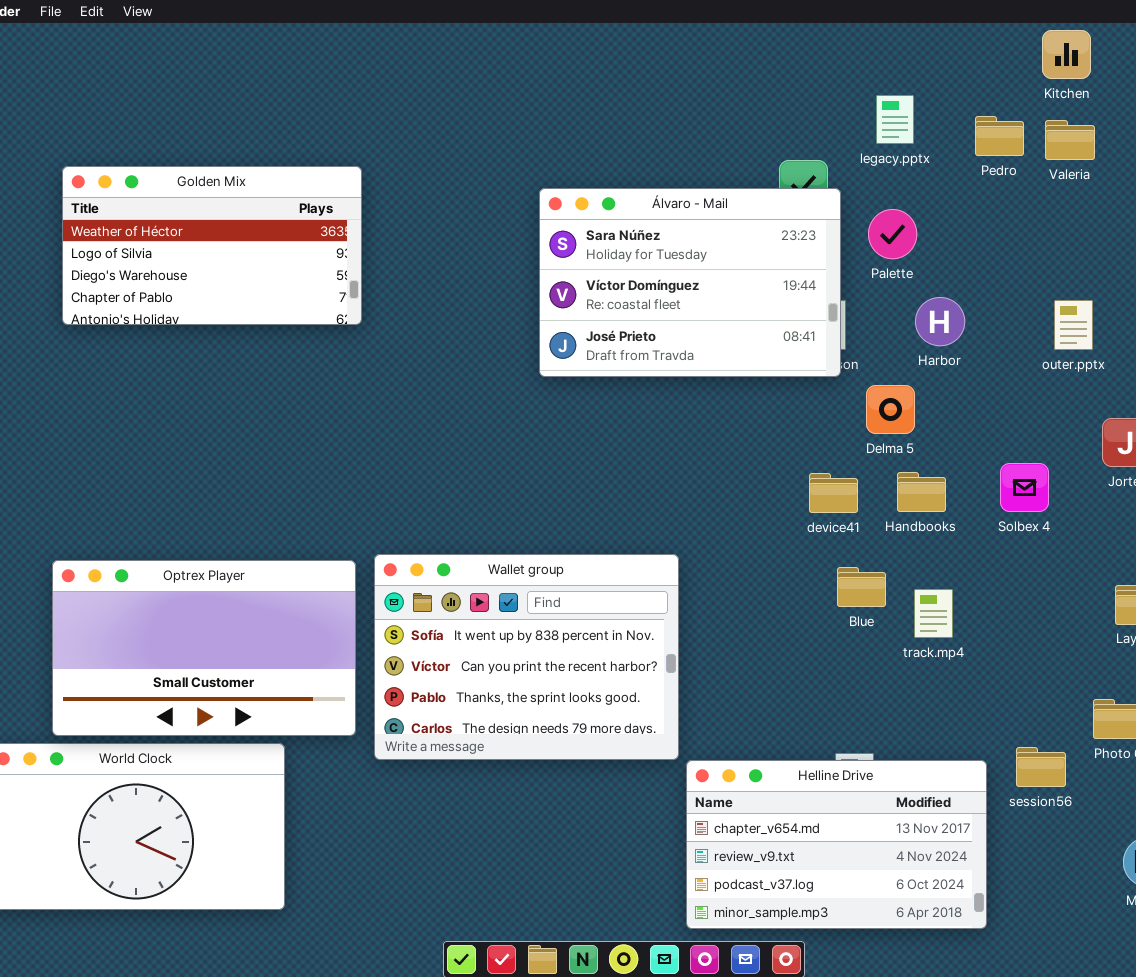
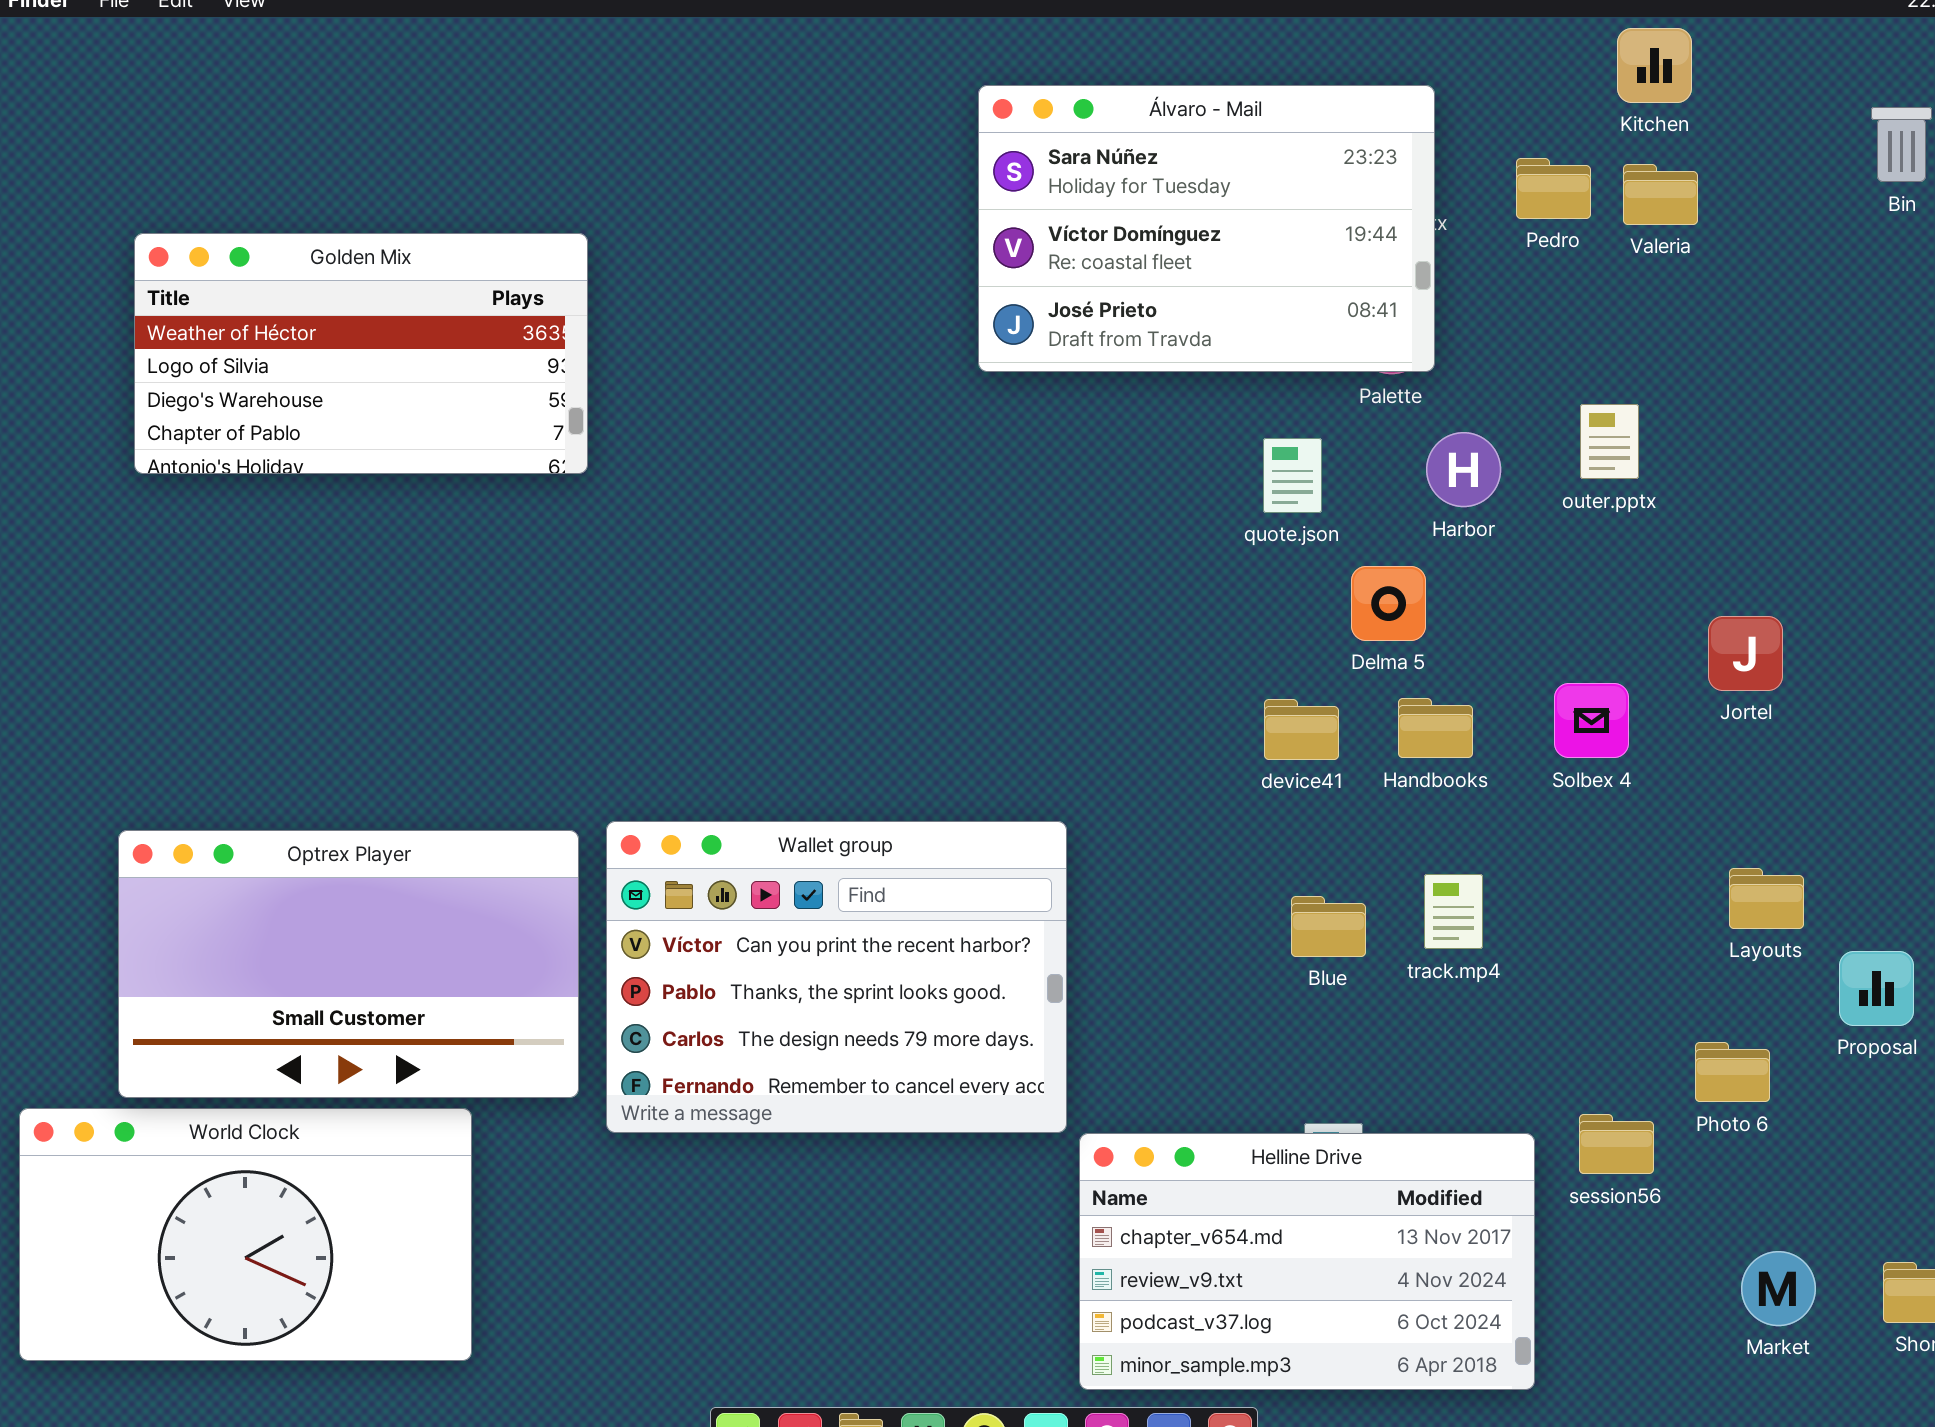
Álvaro - Mail: [539,188,841,377] -> [978,85,1435,372], moved
outer.pptx: [1054,300,1093,350] -> [1580,404,1639,479], moved
Wallet group: [374,554,679,760] -> [606,821,1067,1133], scrolled down 1 row
Blue: [837,567,886,607] -> [1291,896,1366,957], moved

